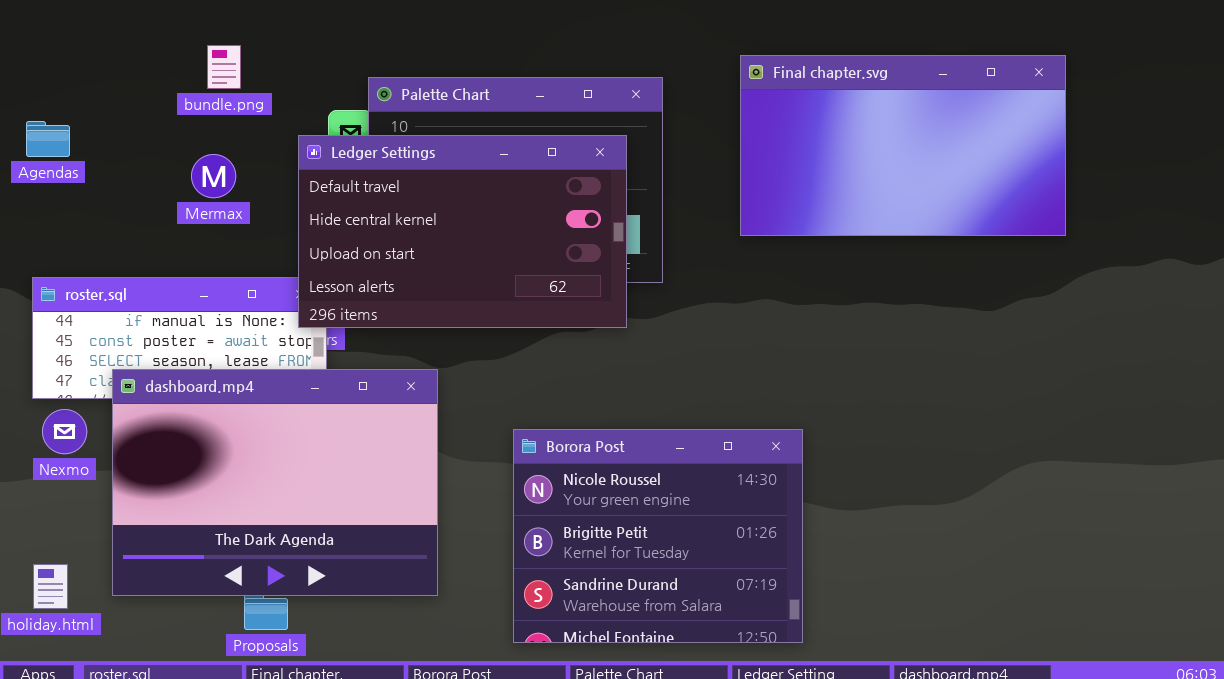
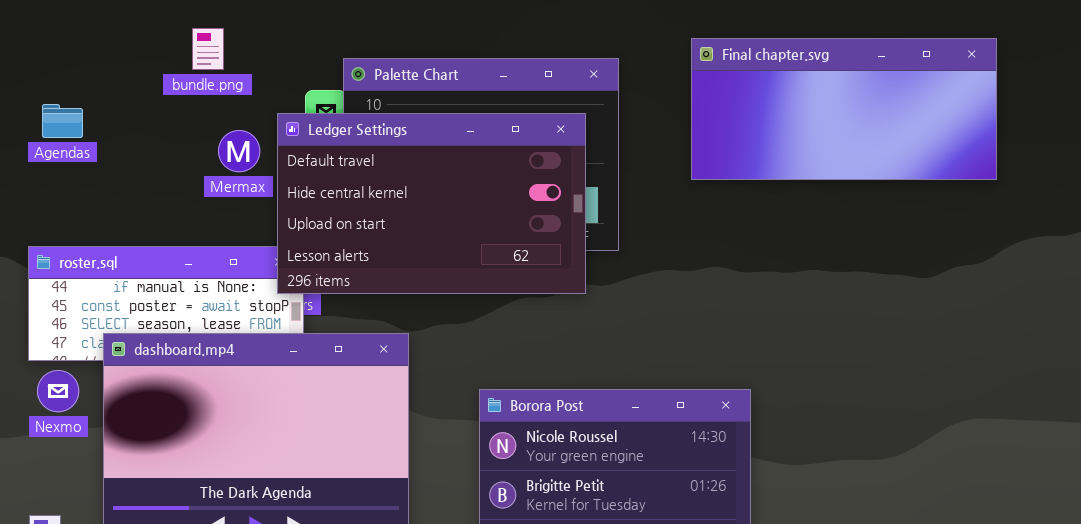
Final chapter.svg: [740,55,1066,236] -> [691,38,997,180], resized
Agendas: [26,121,70,157] -> [42,104,83,138], moved
Mermax: [191,154,236,198] -> [218,130,260,172], moved

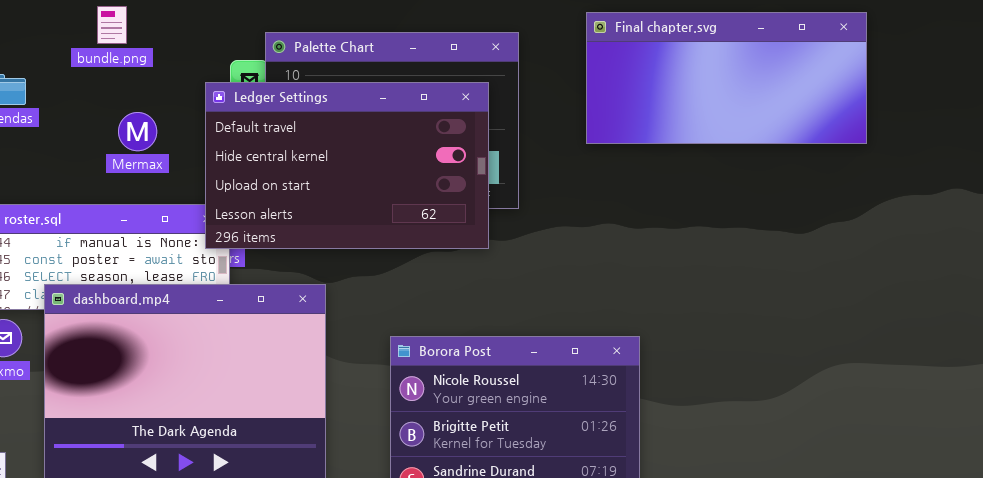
bundle.png: [192,28,224,70] -> [97,6,127,44], moved
Mermax: [218,130,260,172] -> [118,112,157,151], moved

